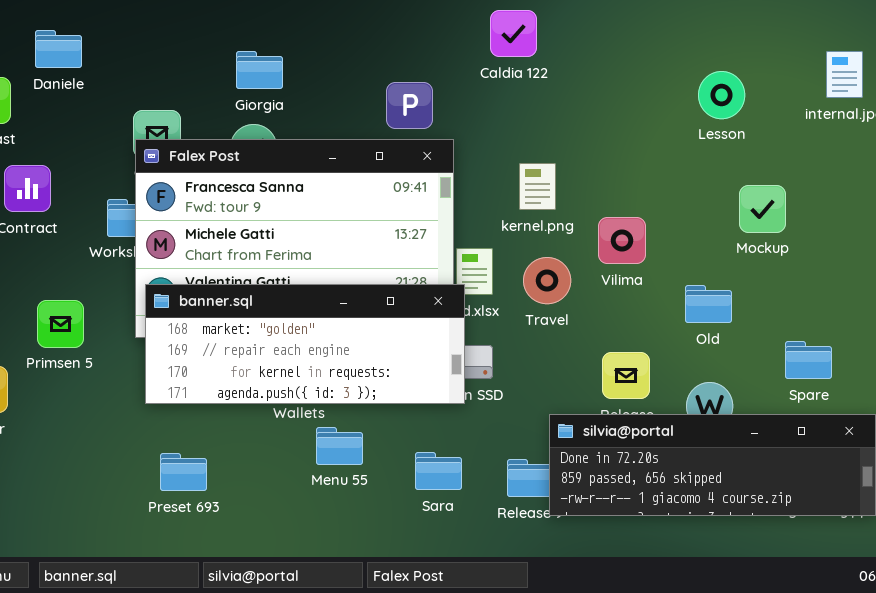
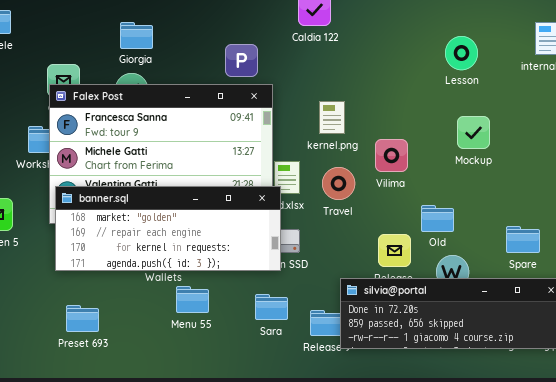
Mockup: [739,185,786,233] -> [457,116,490,149], moved
Old: [685,285,732,323] -> [421,205,454,232], moved
Sara: [415,452,462,490] -> [255,294,288,320], moved

